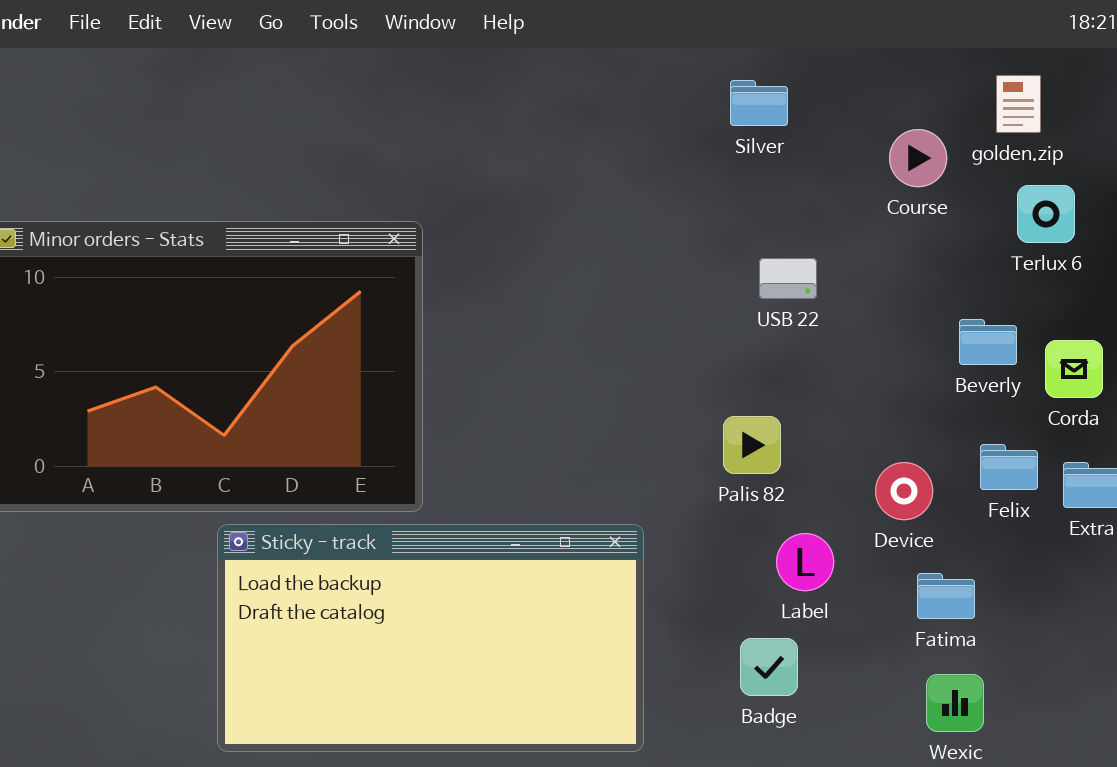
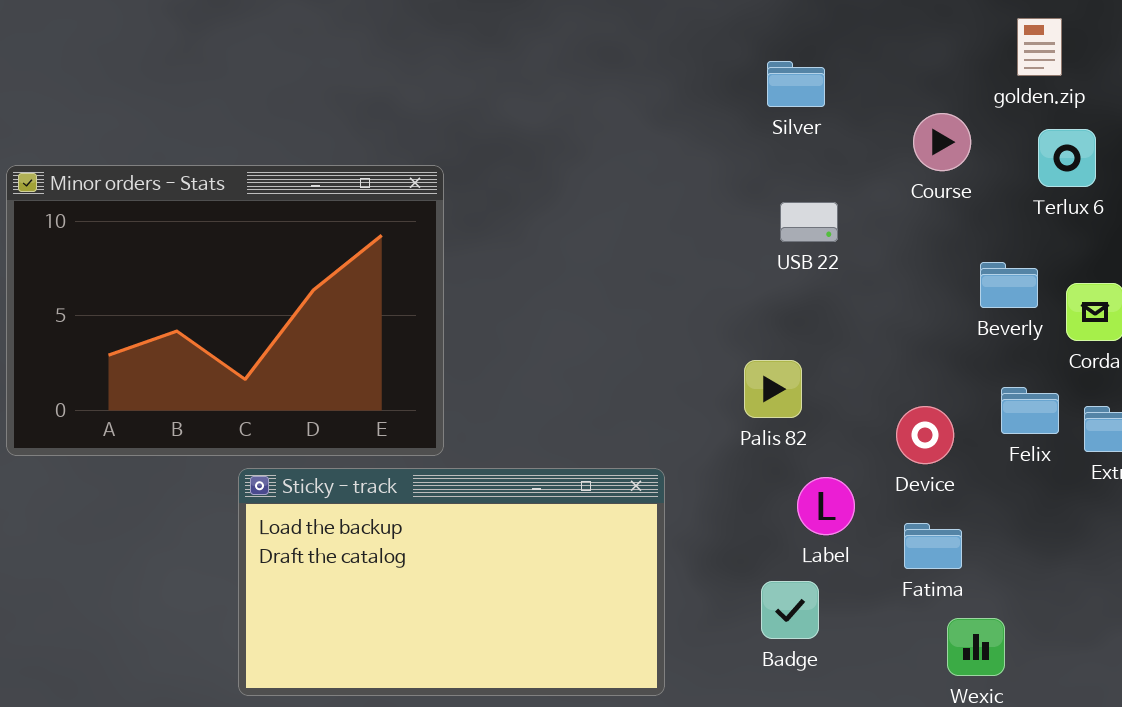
Silver: [730,80,788,126] -> [767,61,825,107], moved
Course: [889,129,947,187] -> [913,113,971,171], moved
Fatima: [917,573,975,619] -> [904,523,962,569], moved

